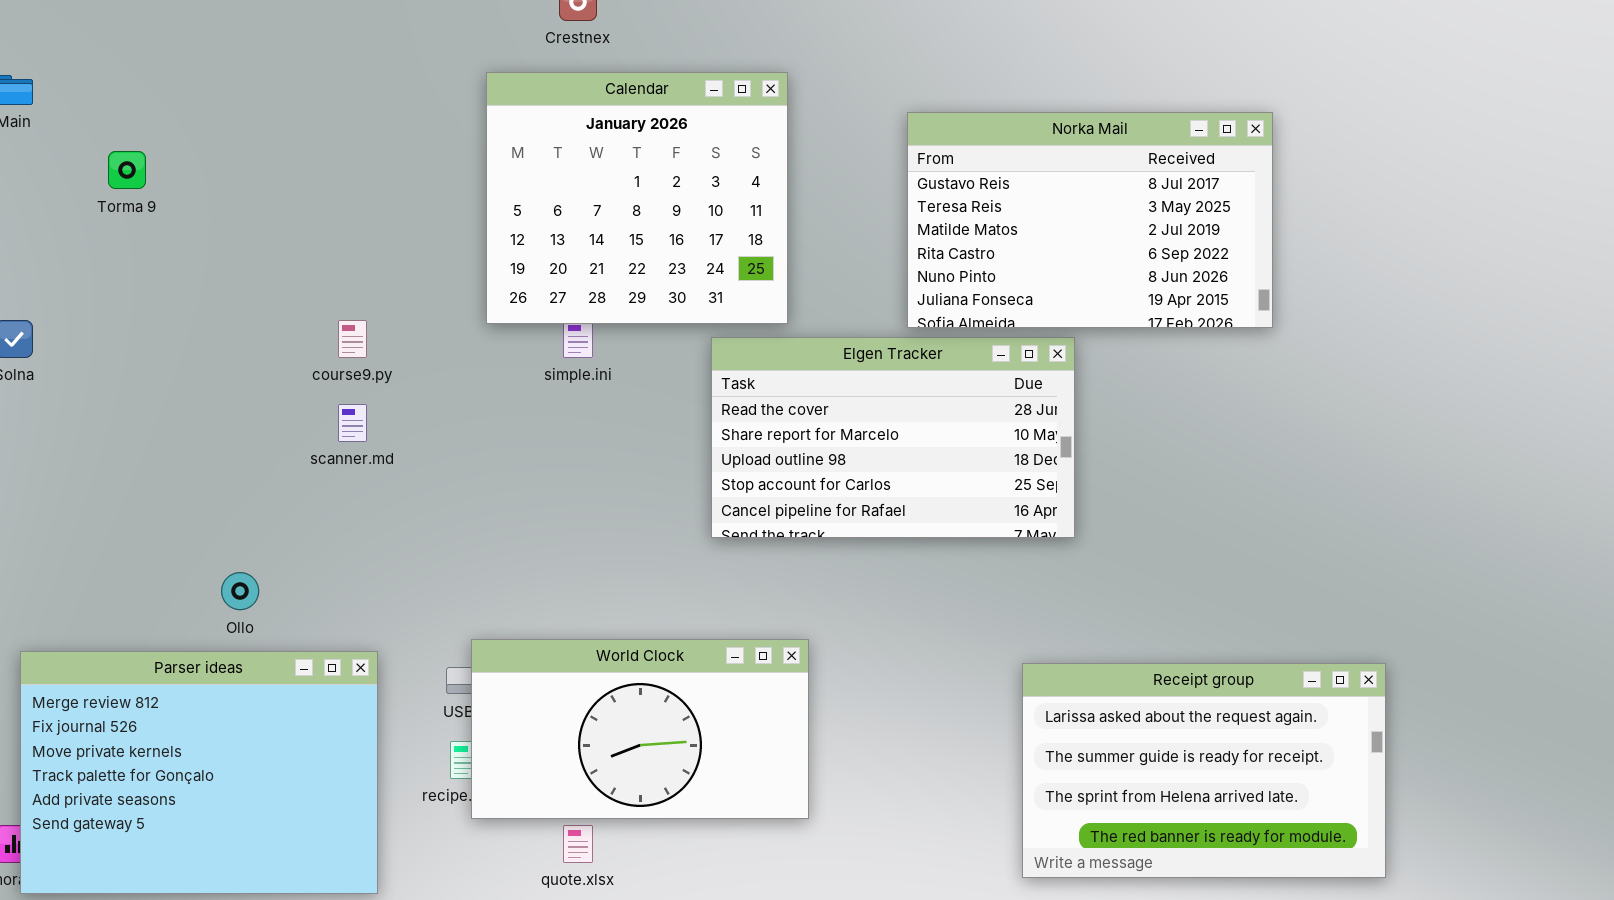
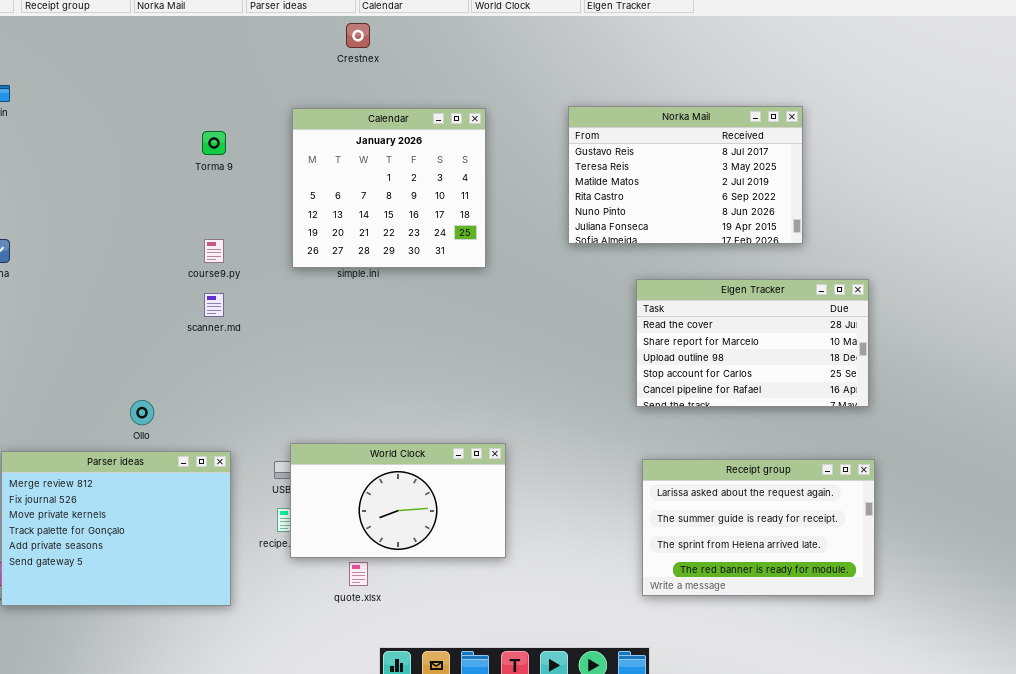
Calendar: [486,72,788,324] -> [292,108,486,268], moved
Torma 9: [108,151,146,189] -> [202,131,226,155], moved
Elgen Tracker: [711,337,1075,538] -> [636,279,869,407], moved

